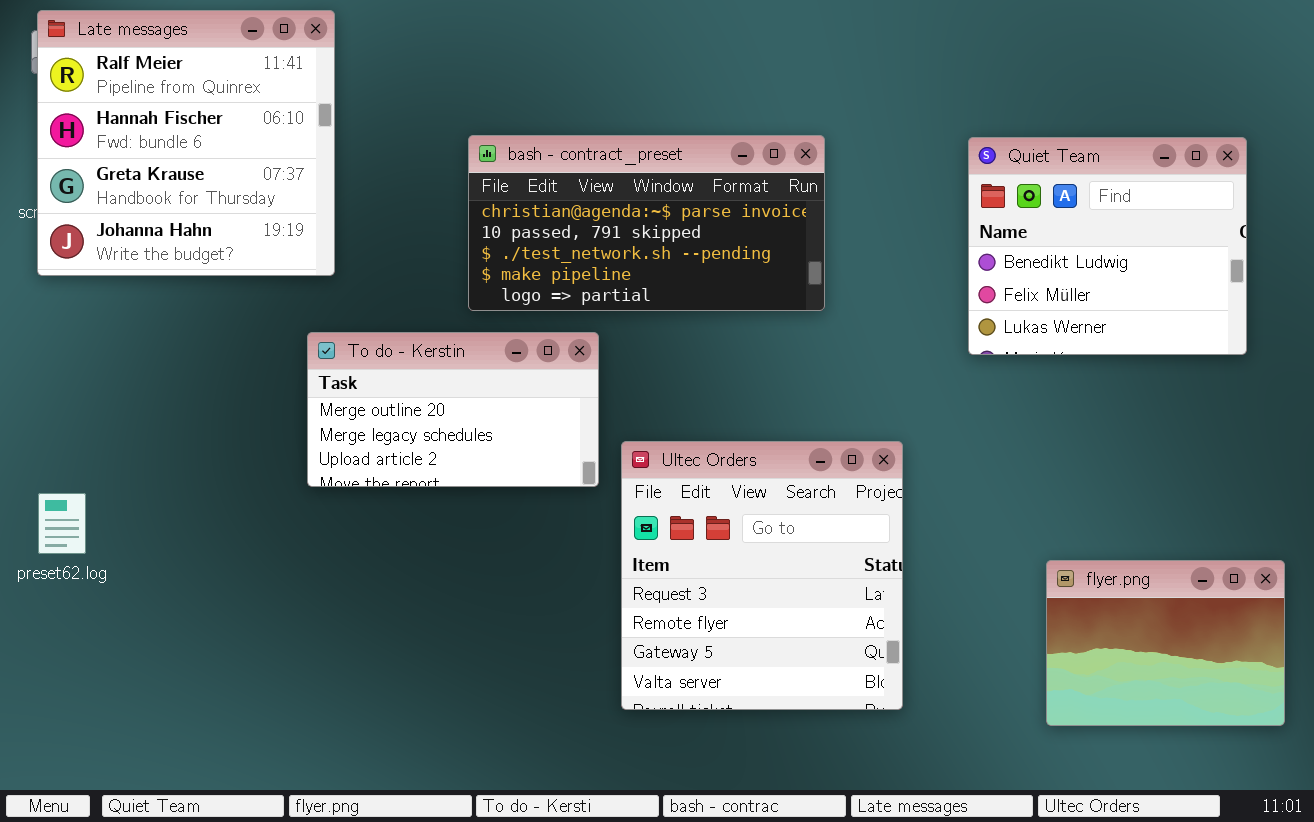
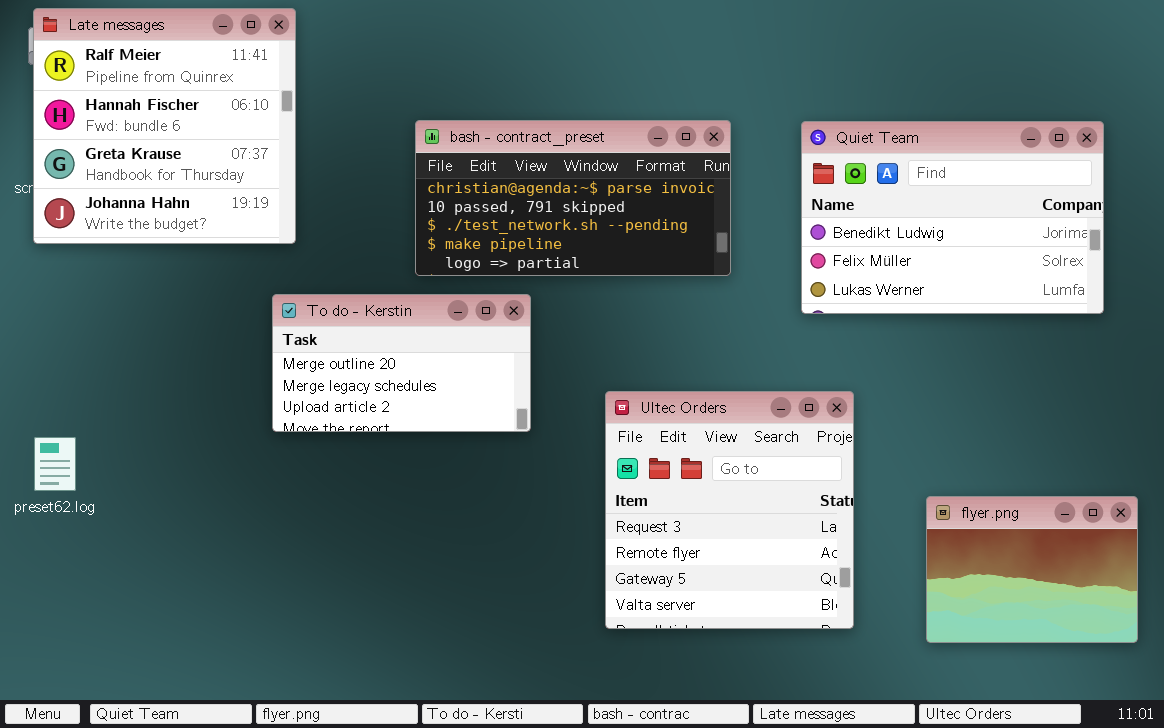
Quiet Team: [968,137,1247,355] -> [801,121,1104,314], resized
Ultec Orders: [621,441,903,710] -> [605,391,854,629], moved

